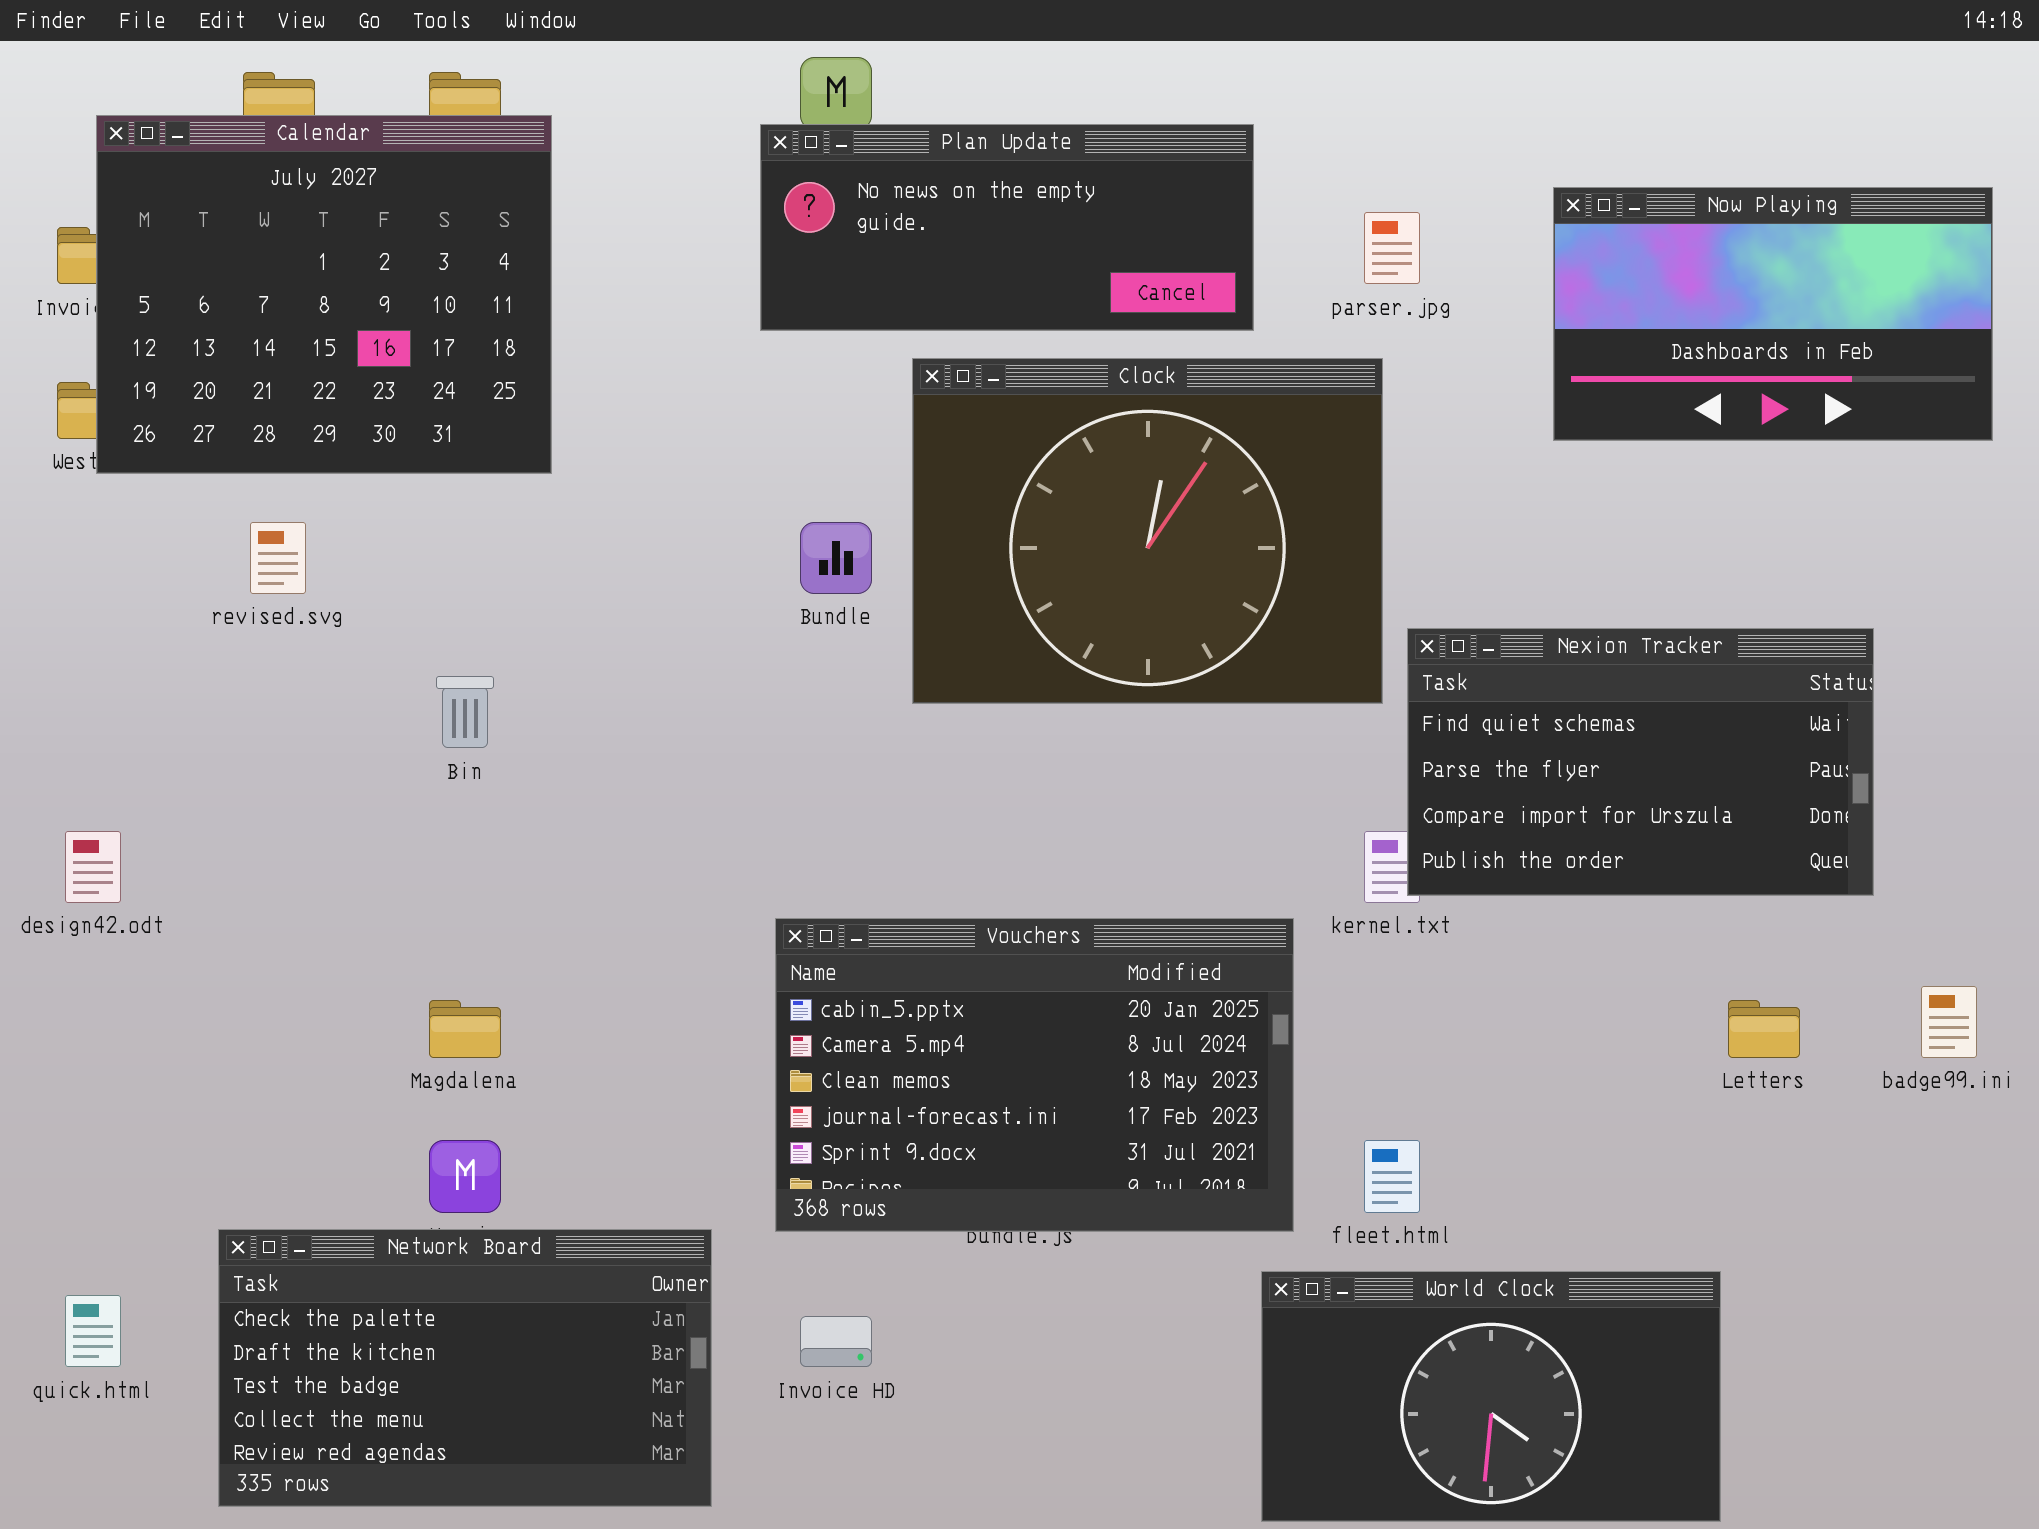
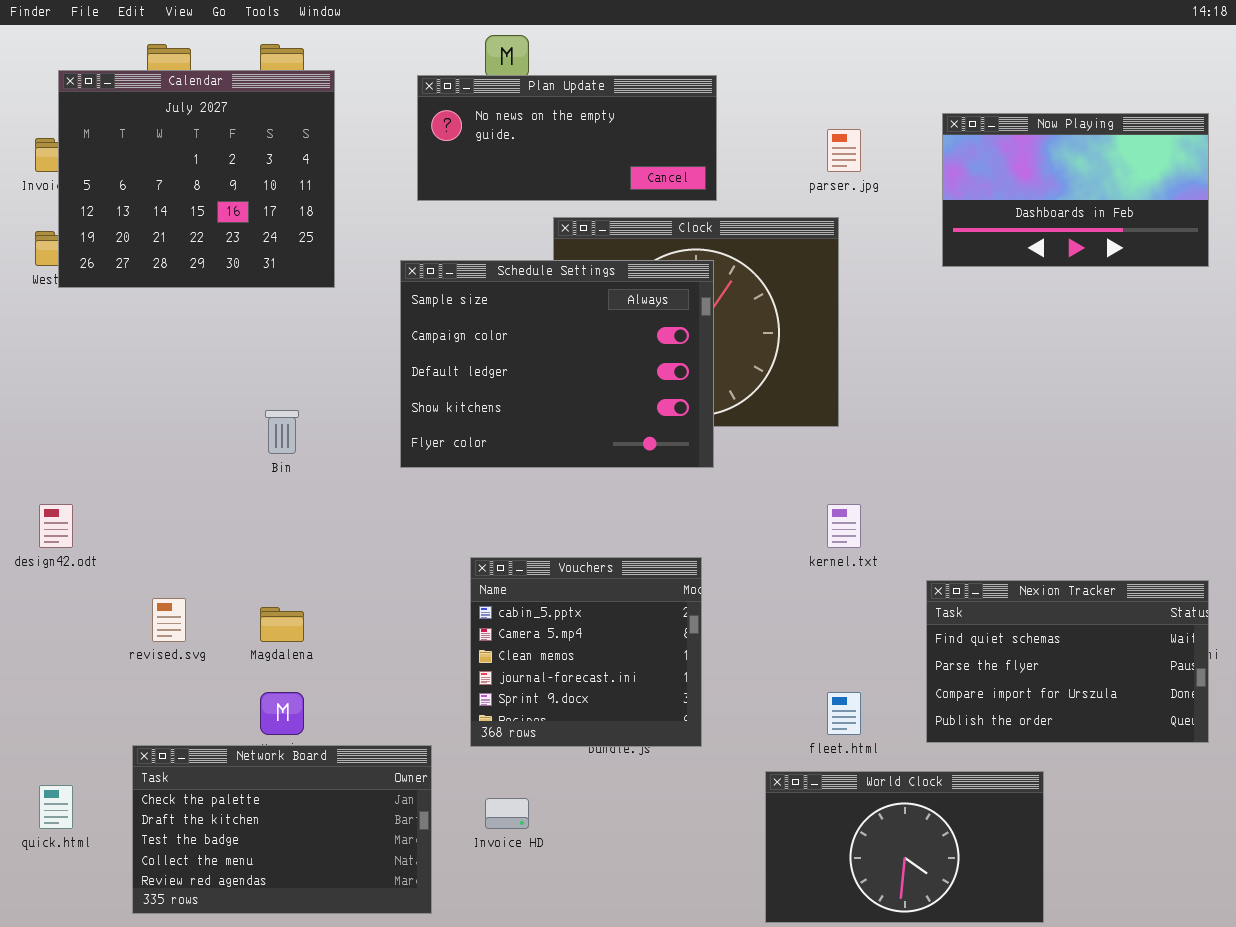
Plan Update: [760,124,1254,331] -> [417,75,717,201], moved
Schedule Settings: none -> [400,260,714,468], opened
revised.svg: [250,522,306,594] -> [152,598,186,642], moved
Nexion Tracker: [1407,628,1874,896] -> [926,580,1209,743], moved
Vouchers: [775,918,1294,1232] -> [470,557,702,747], resized

